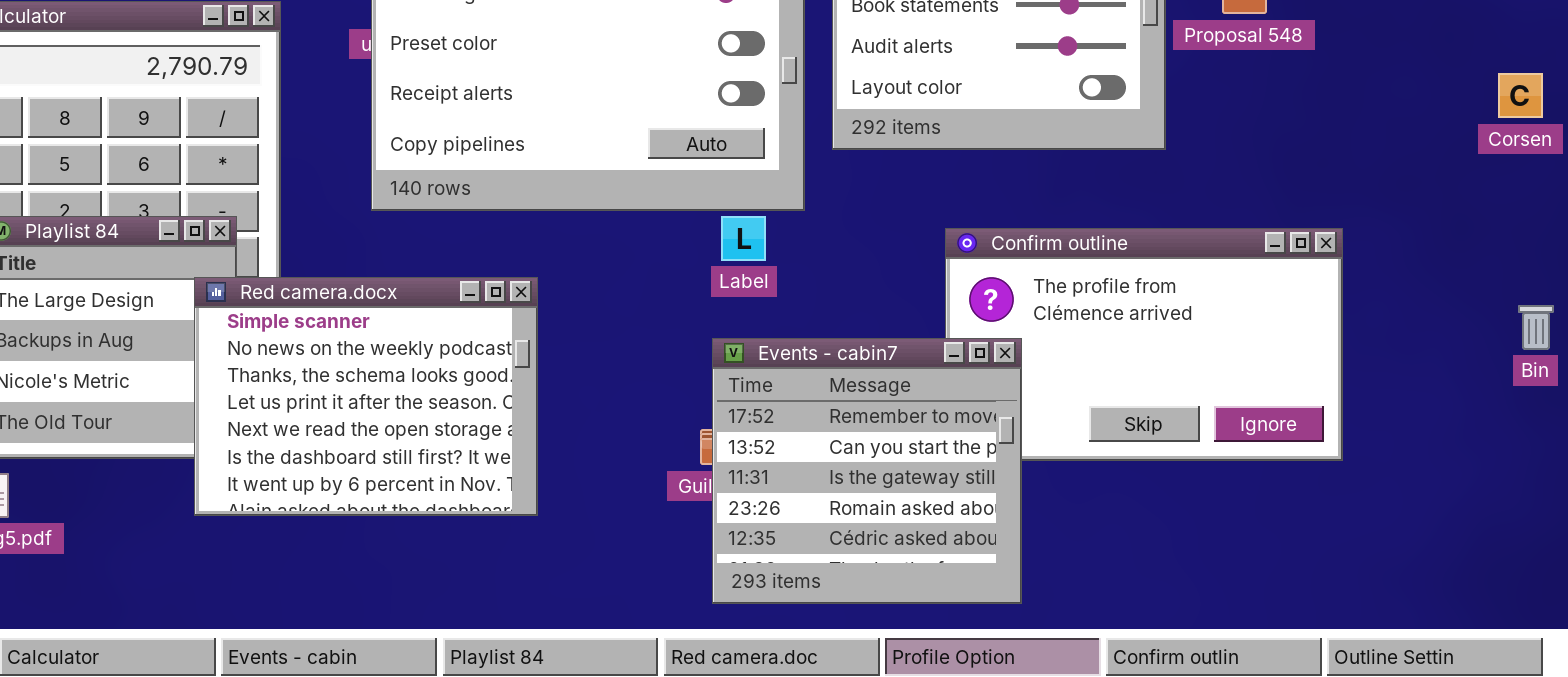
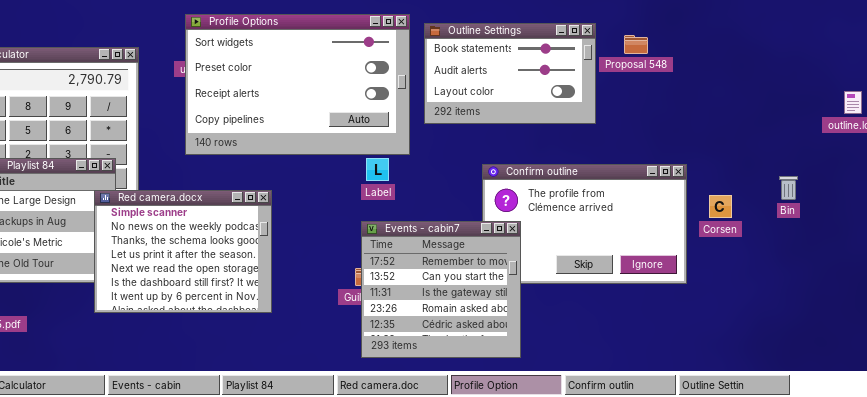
Corsen: [1498,73,1543,118] -> [709,195,732,218], moved
Bin: [1518,305,1554,350] -> [779,176,798,200], moved

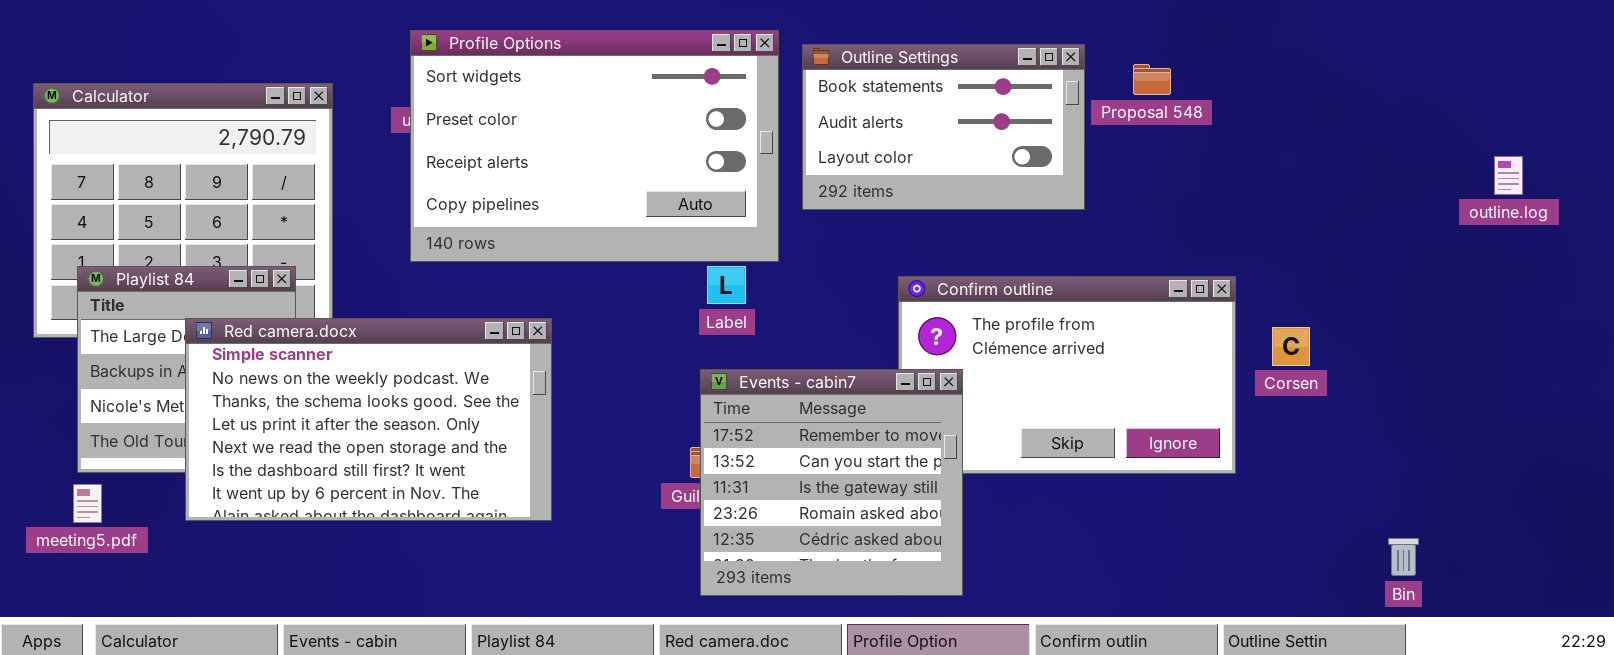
Bin: [779,176,798,200] -> [1388,538,1419,576], moved
Red camera.docx: [94,190,272,313] -> [185,318,552,521], resized

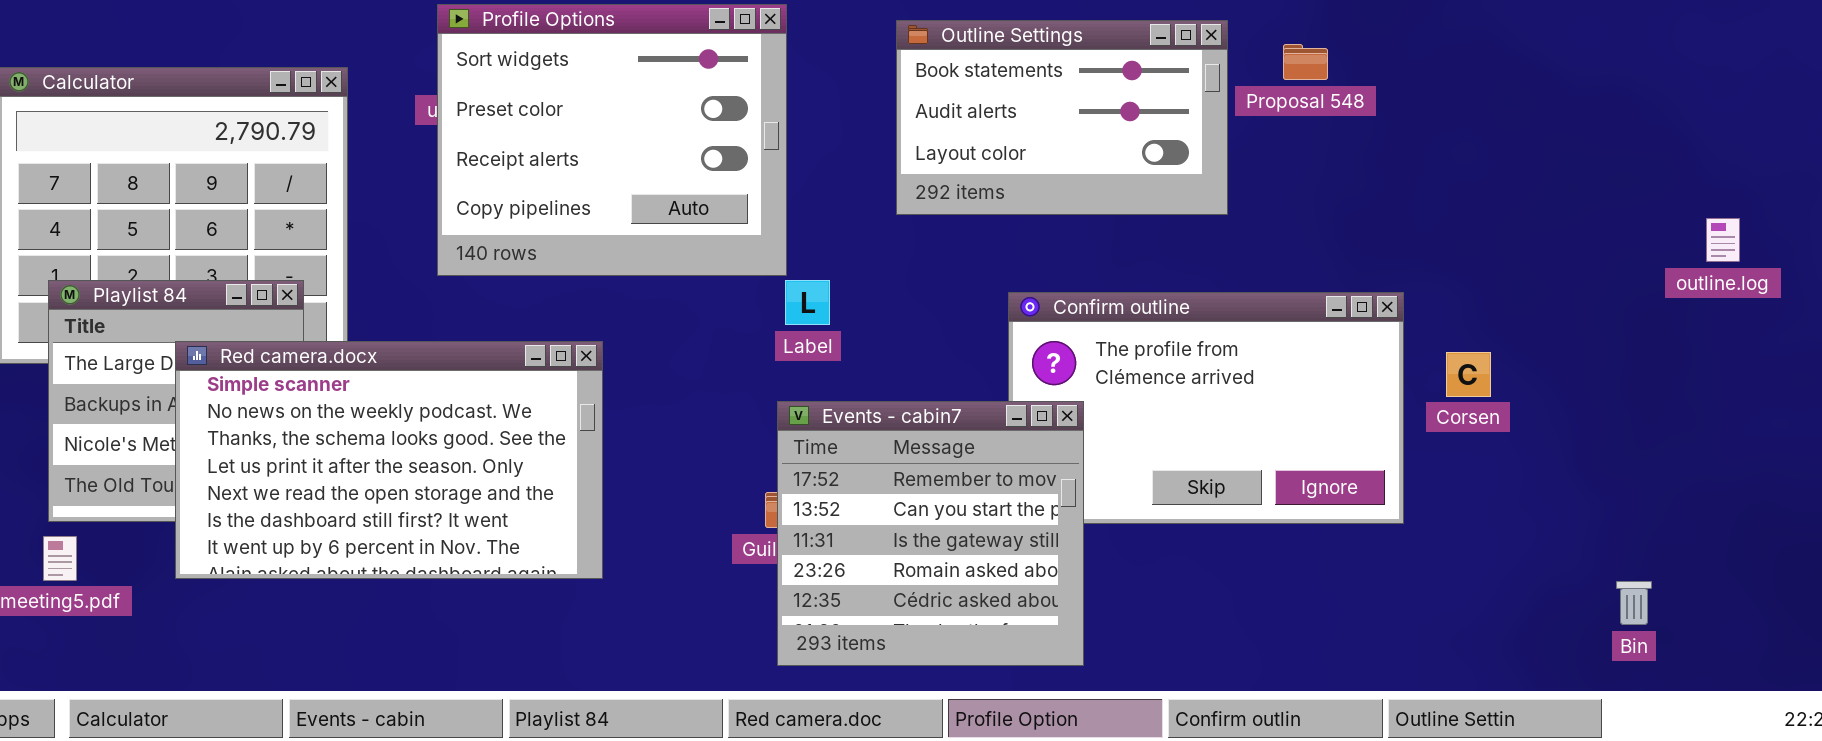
Profile Options: [410,30,779,262] -> [437,4,787,276], resized
outline.log: [1494,156,1523,195] -> [1706,218,1740,262], moved
Bin: [1388,538,1419,576] -> [1616,581,1652,625], moved

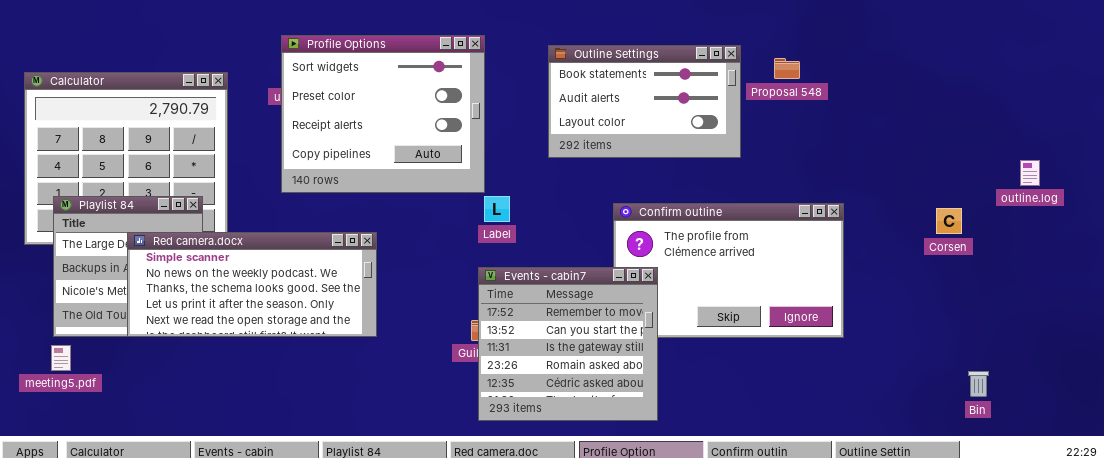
Red camera.docx: [175,341,603,579] -> [127,232,377,337], resized
Corsen: [1446,352,1491,397] -> [936,208,962,234], moved

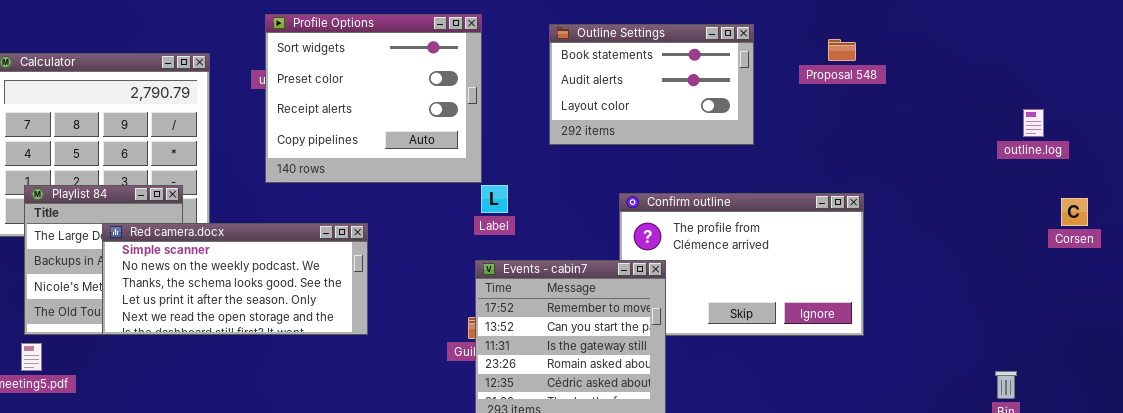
Proposal 548: [774,58,800,79] -> [828,39,856,61], moved
outline.log: [1020,160,1040,186] -> [1023,109,1044,137], moved
Corsen: [936,208,962,234] -> [1061,198,1088,226], moved

